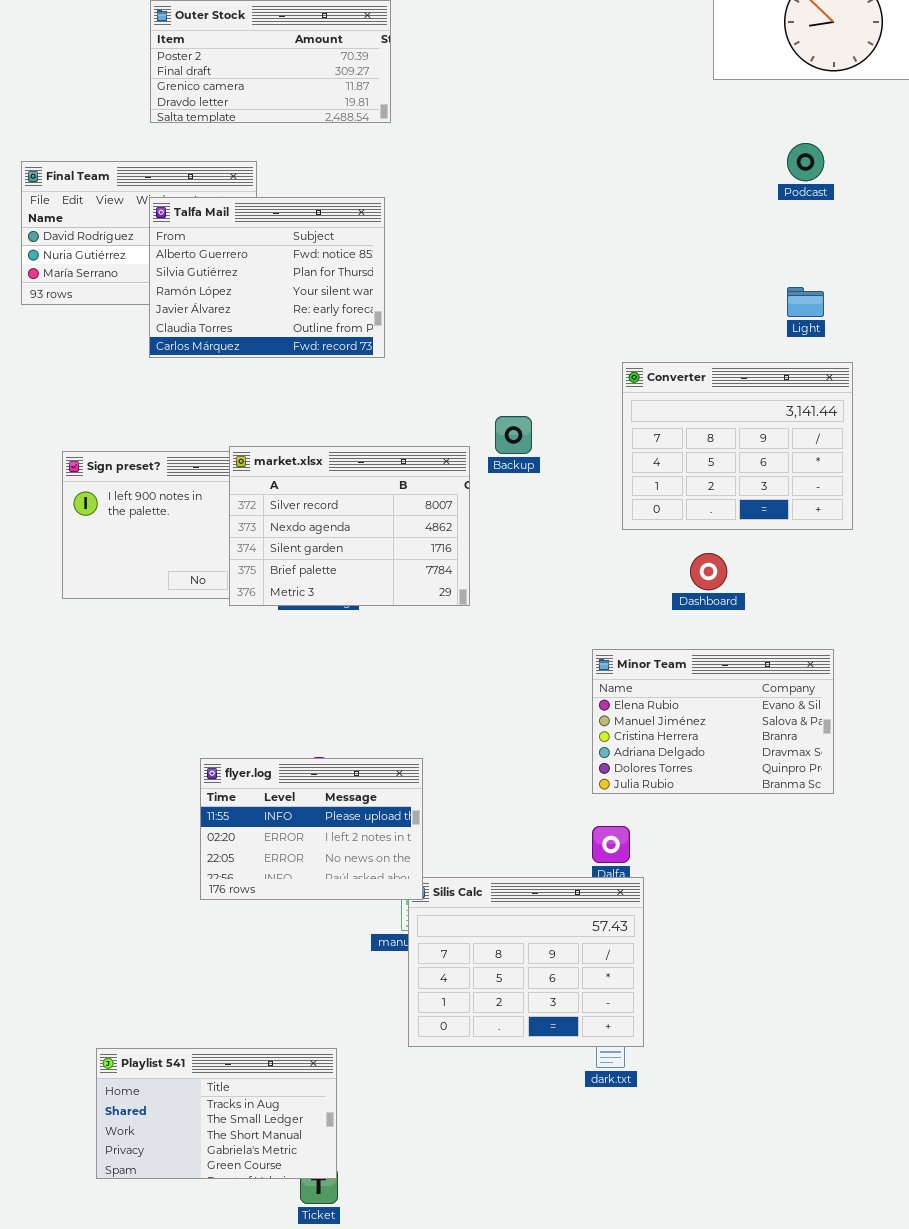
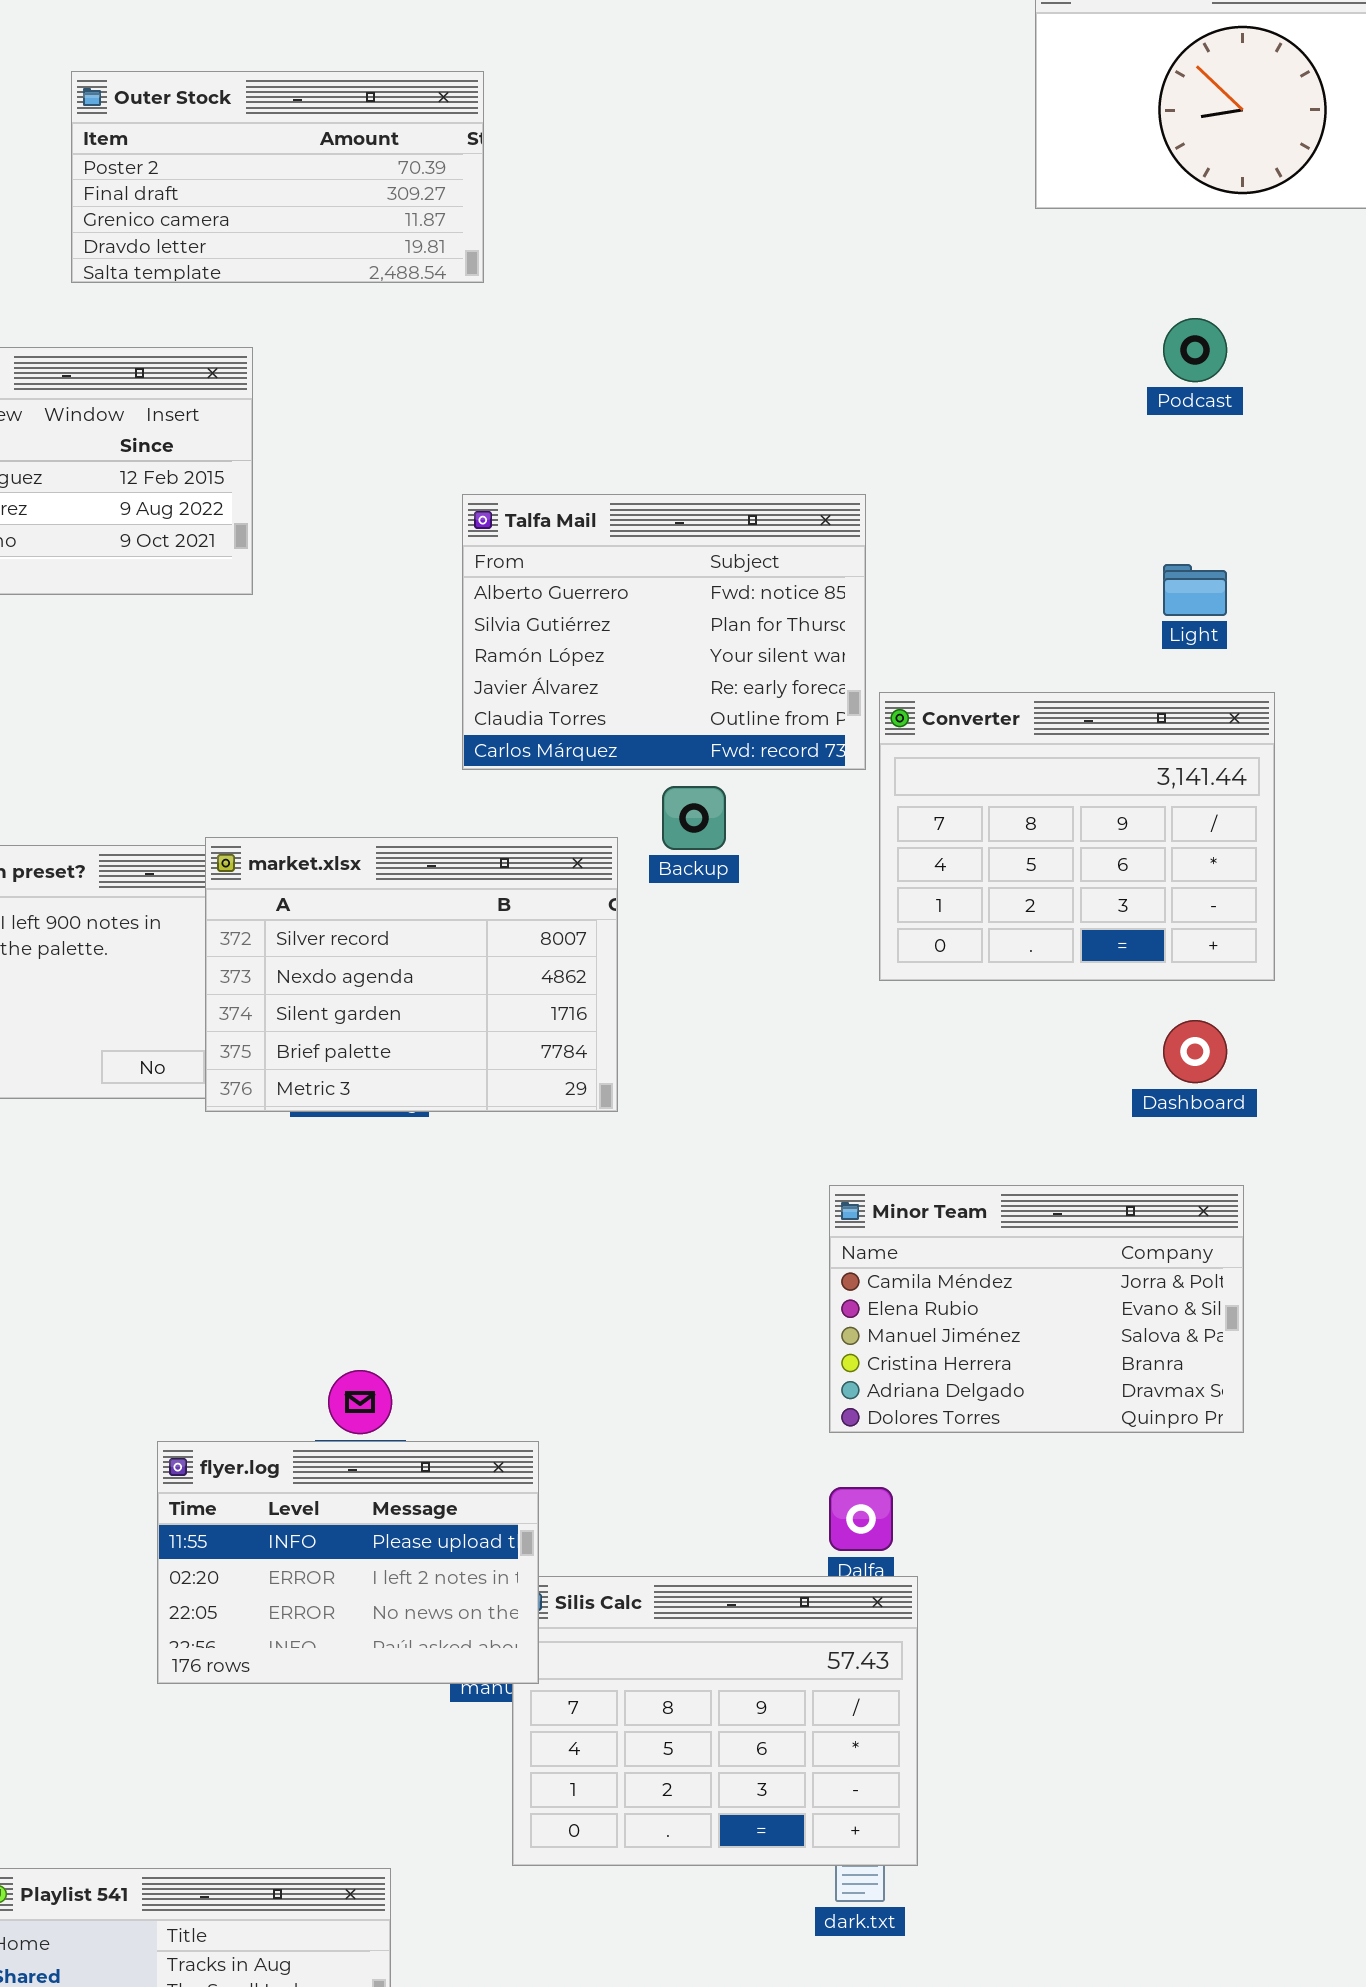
Talfa Mail: [149,197,385,358] -> [462,494,866,770], moved
Dashboard: [690,553,727,590] -> [1163,1020,1227,1083], moved
Minor Team: [592,649,834,794] -> [829,1185,1244,1433], scrolled up 1 row
flyer.log: [200,758,423,900] -> [157,1441,539,1684], moved

